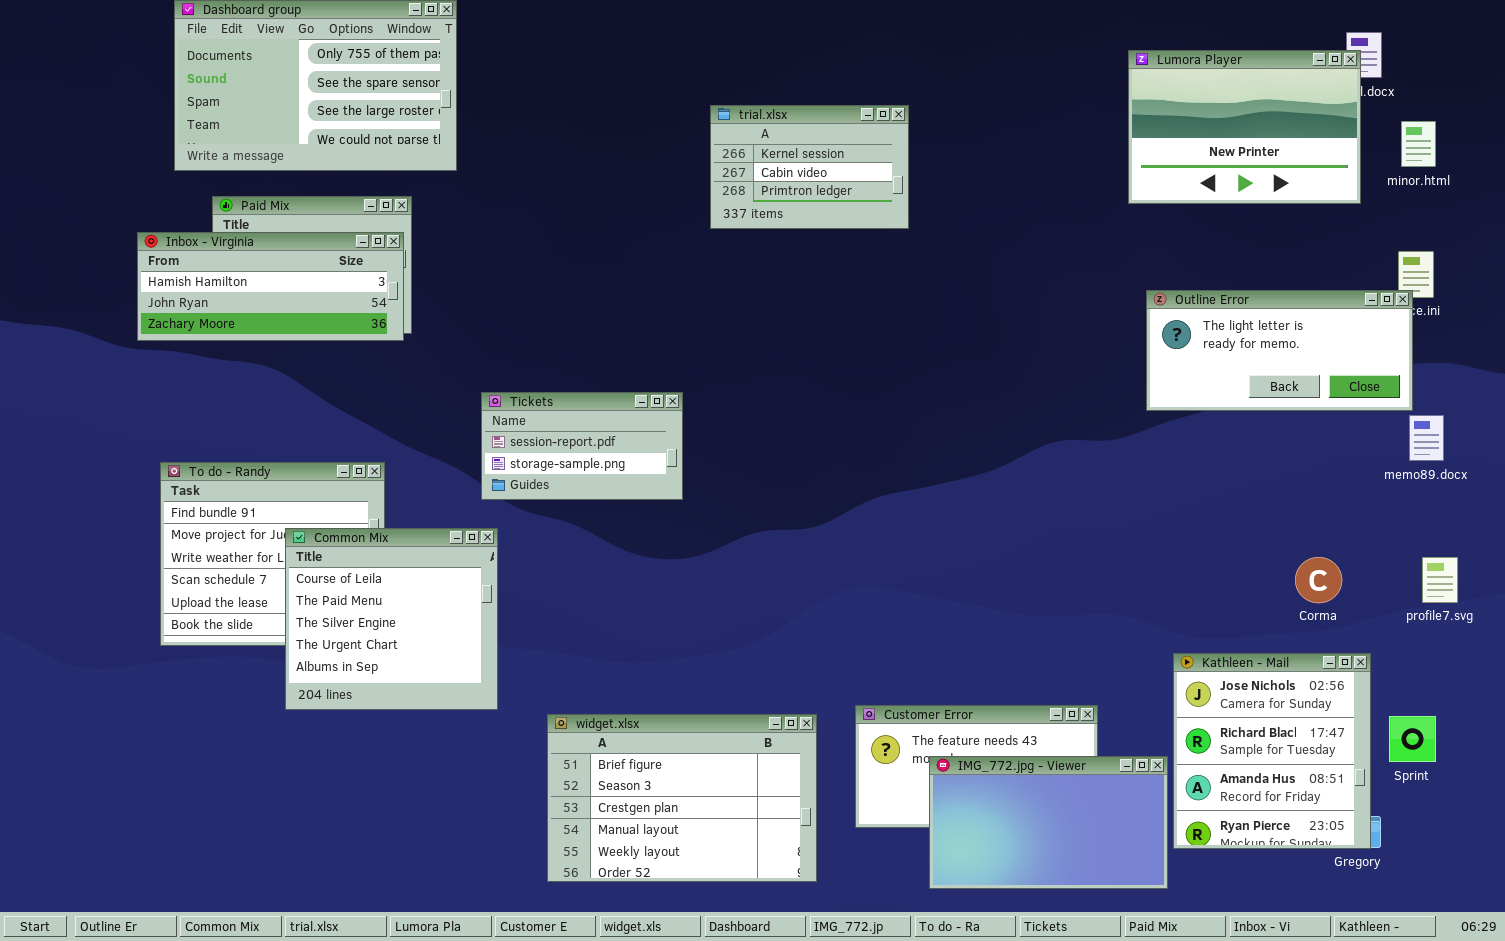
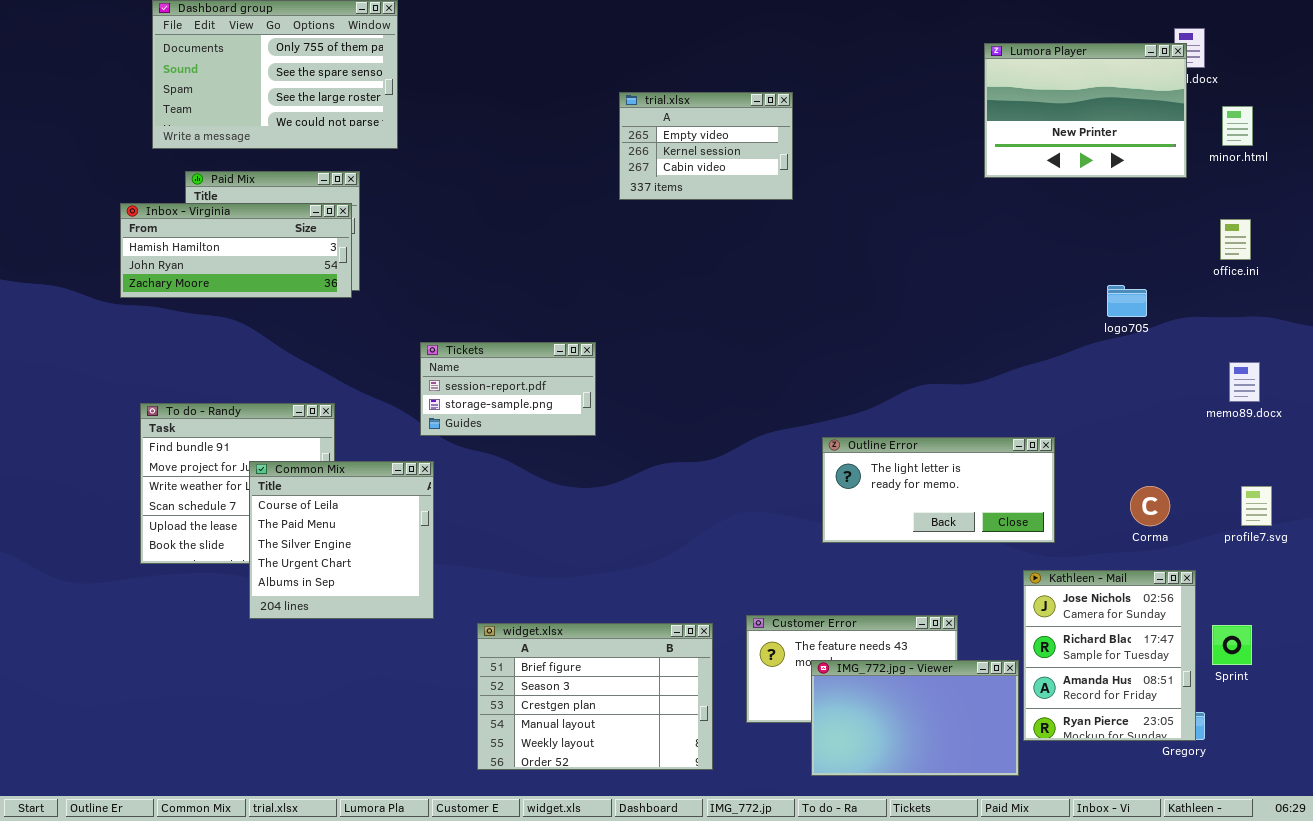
trial.xlsx: [710,105,909,229] -> [619,92,793,200], scrolled up 1 row
Outline Error: [1146,290,1413,411] -> [822,437,1055,543], moved

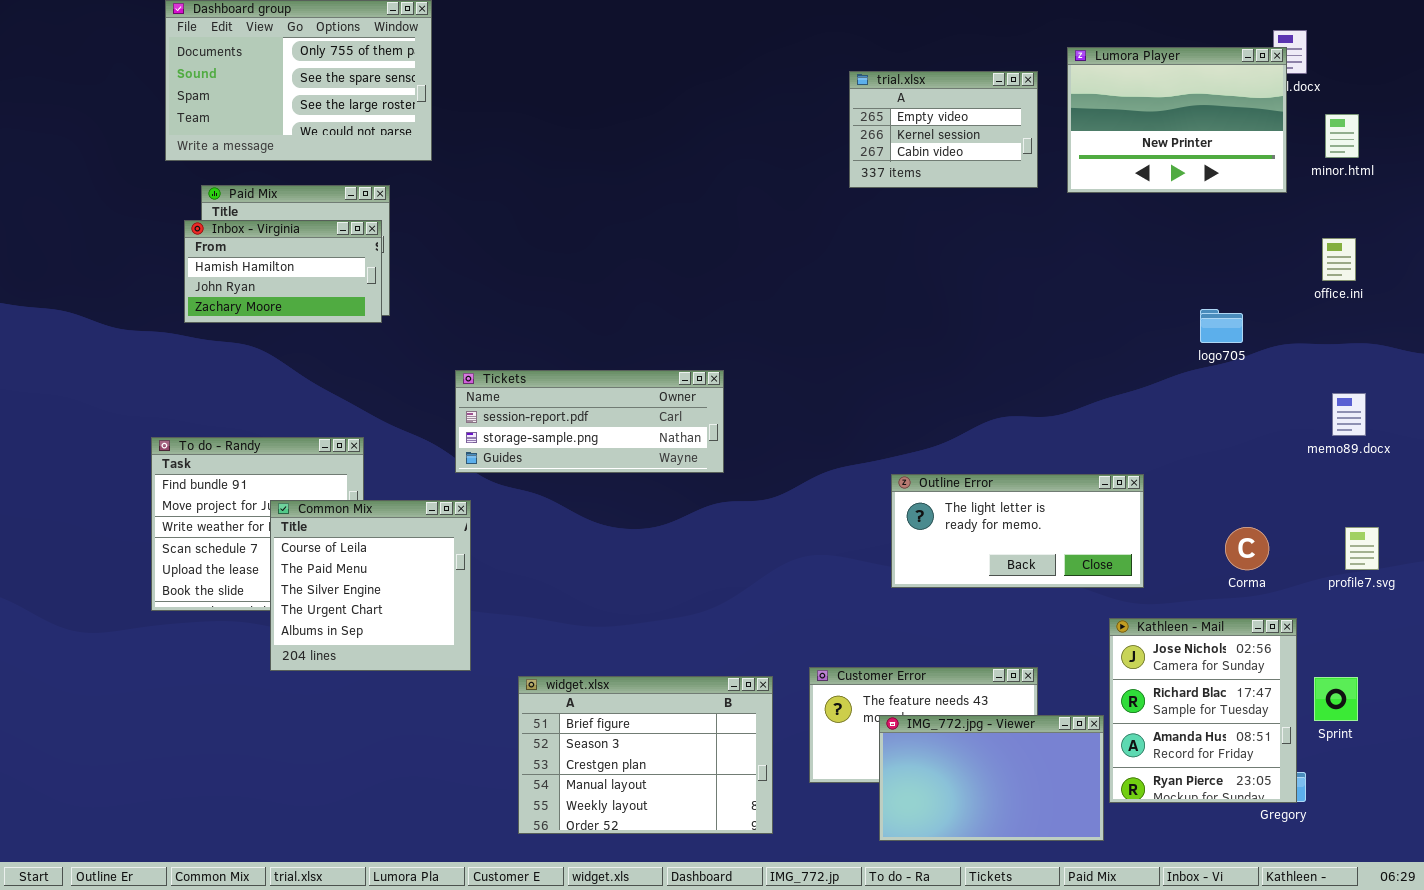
trial.xlsx: [619,92,793,200] -> [849,71,1038,188], moved
Inbox - Virginia: [120,203,352,298] -> [184,220,382,323], resized
Tickets: [420,342,596,436] -> [455,370,724,473], resized

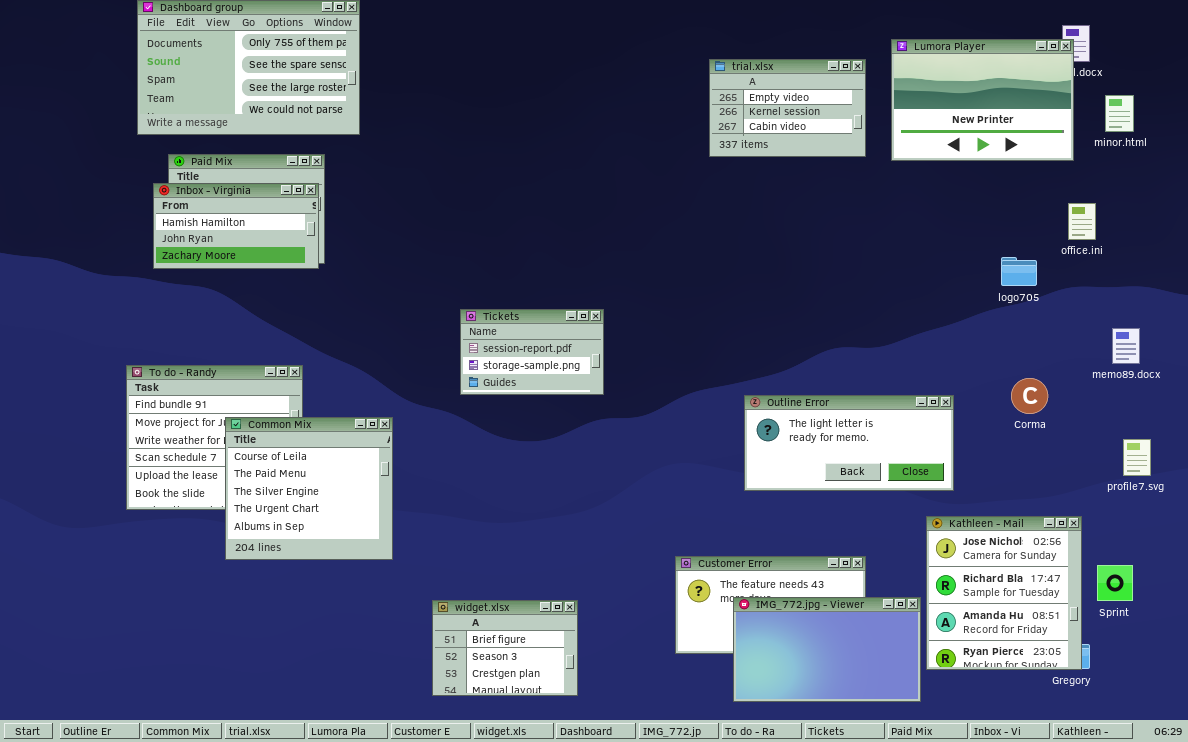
office.ini: [1322,238,1356,281] -> [1068,203,1096,240], moved
Tickets: [455,370,724,473] -> [460,309,604,395], resized
Corma: [1225,527,1269,570] -> [1011,378,1048,414], moved
widget.xlsx: [518,676,773,834] -> [432,600,578,696], resized

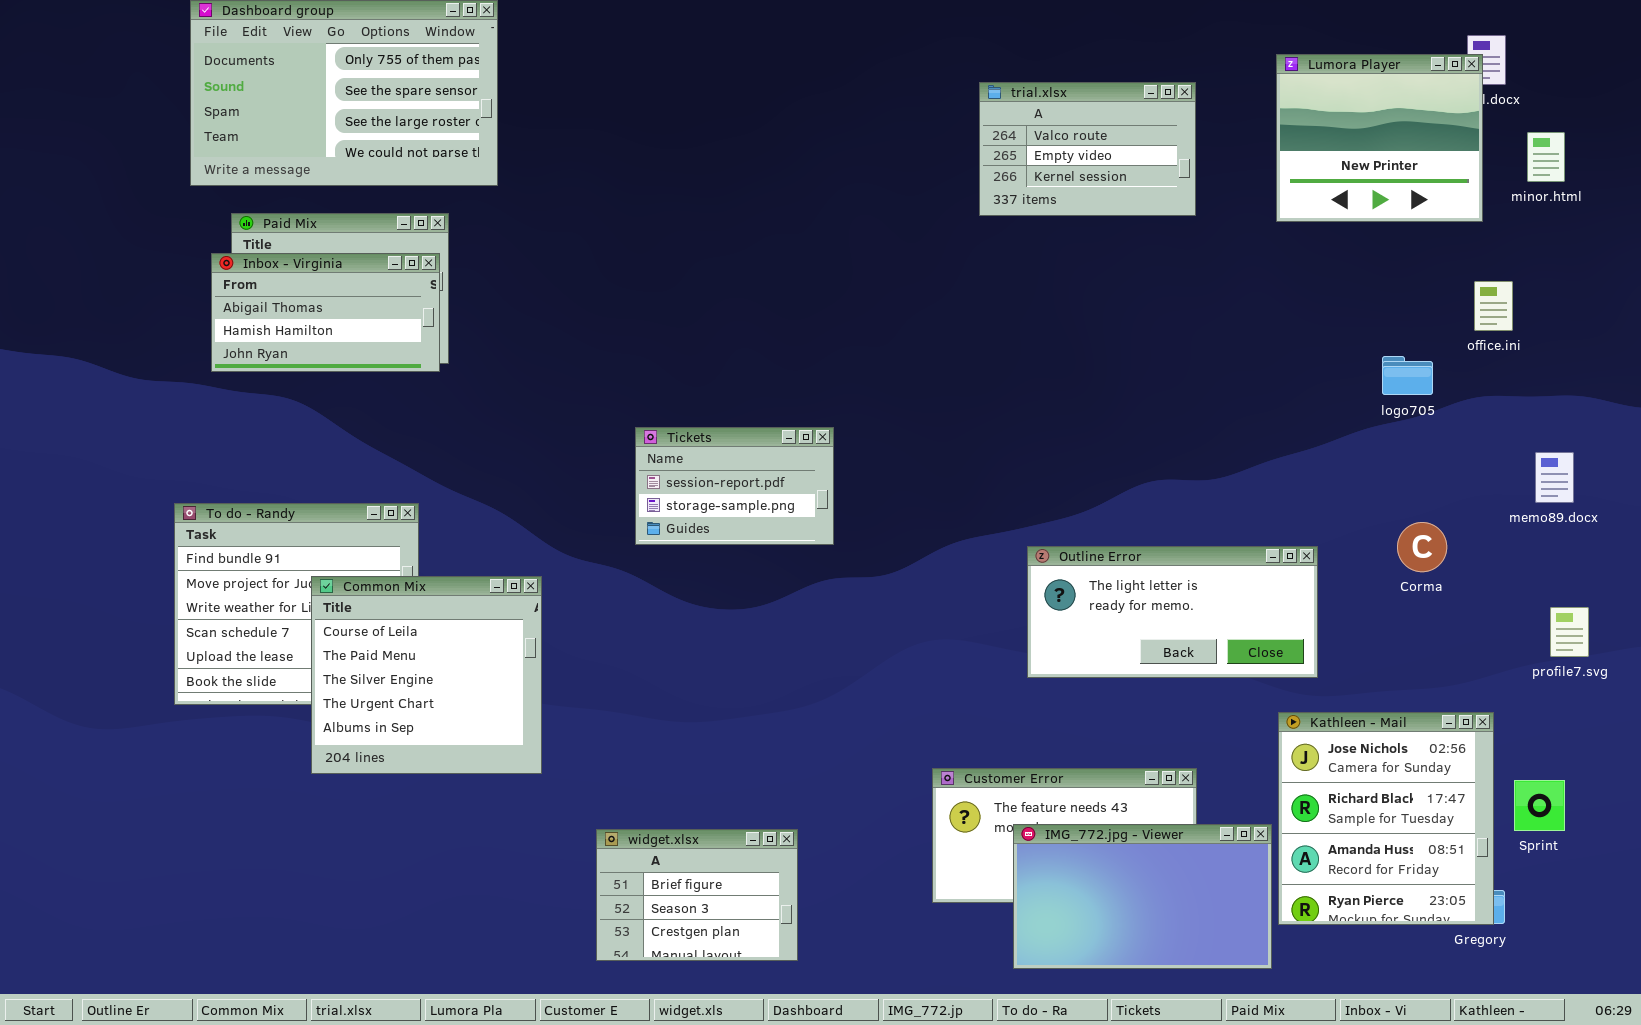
Lumora Player: [891,39,1074,161] -> [1276,54,1483,222], resized
trial.xlsx: [709,59,866,157] -> [979,82,1196,216], scrolled up 1 row
Inbox - Virginia: [153,183,319,269] -> [211,253,440,372], scrolled up 1 row

